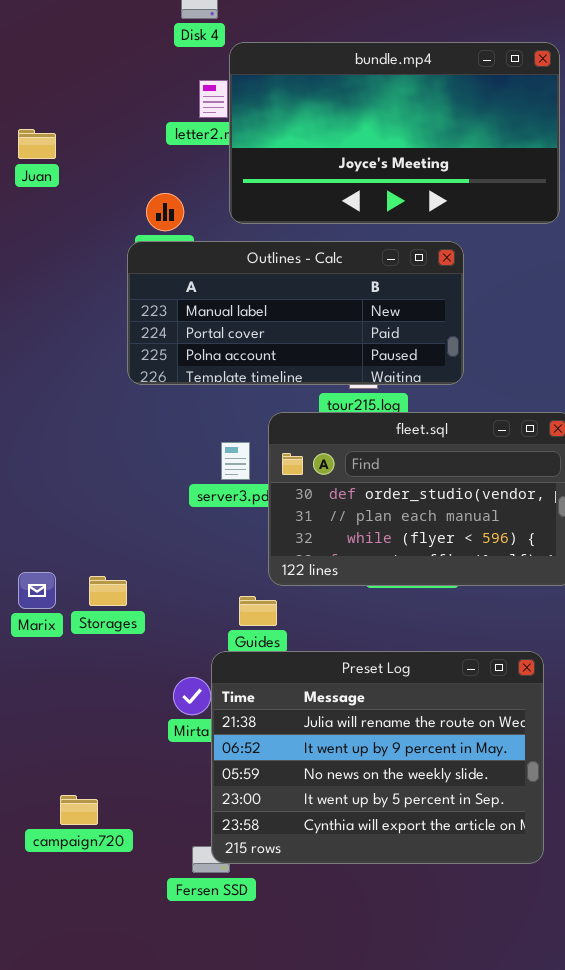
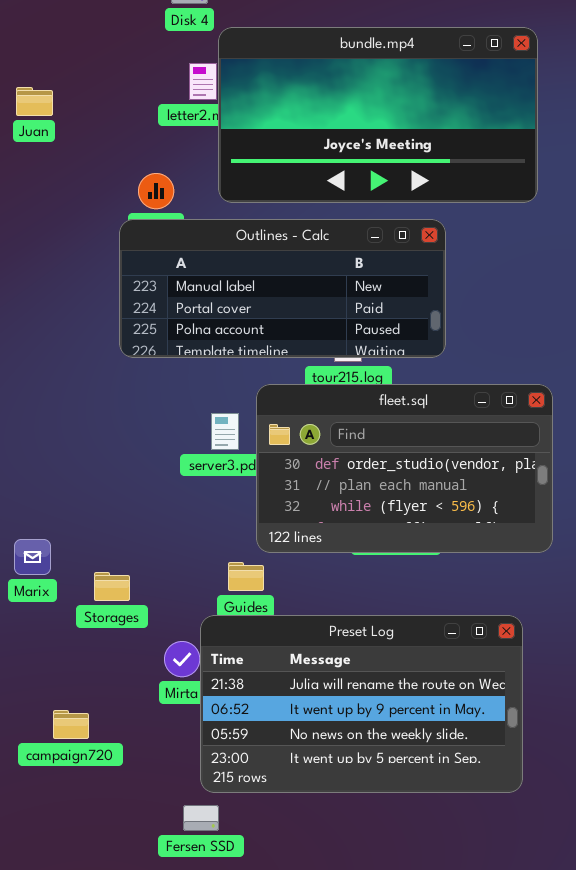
Juan: [18,129,56,159] -> [16,87,53,116], moved
Storages: [89,576,127,606] -> [94,572,130,601], moved
Preset Log: [211,651,544,864] -> [200,615,523,793], resized
campaign720: [60,795,98,825] -> [53,710,89,739], moved

